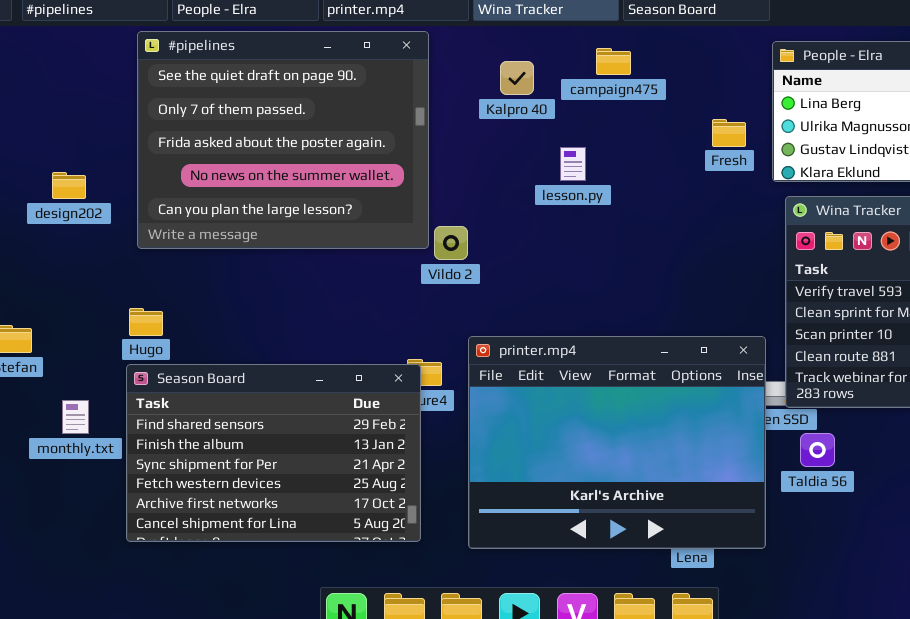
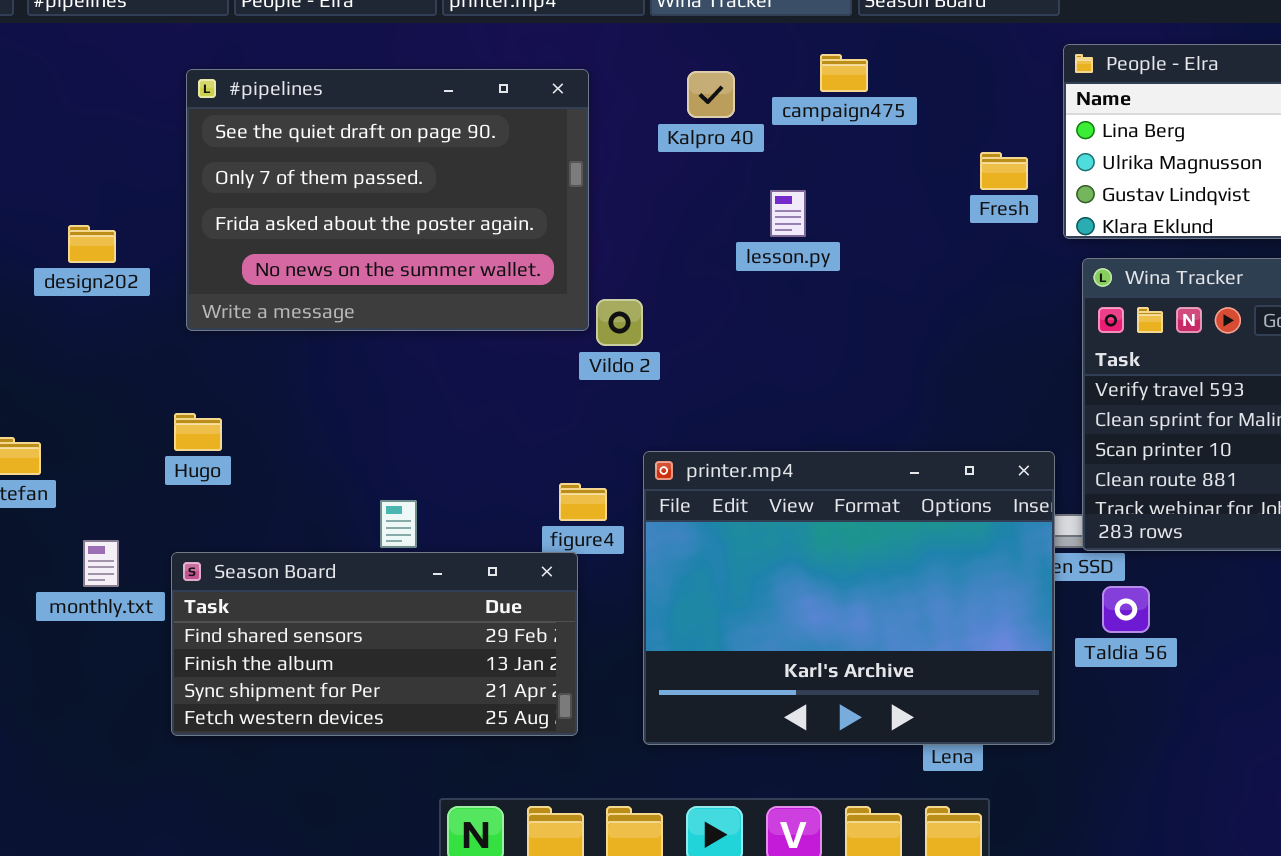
#pipelines: [137,31,429,249] -> [186,69,589,331], resized
Season Board: [126,364,421,542] -> [171,552,578,736], resized

